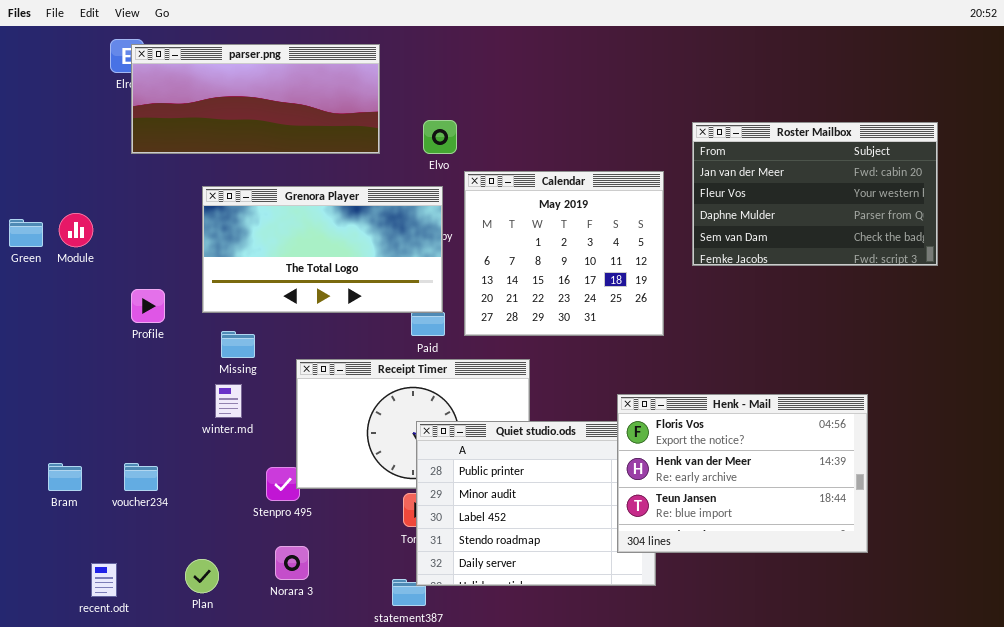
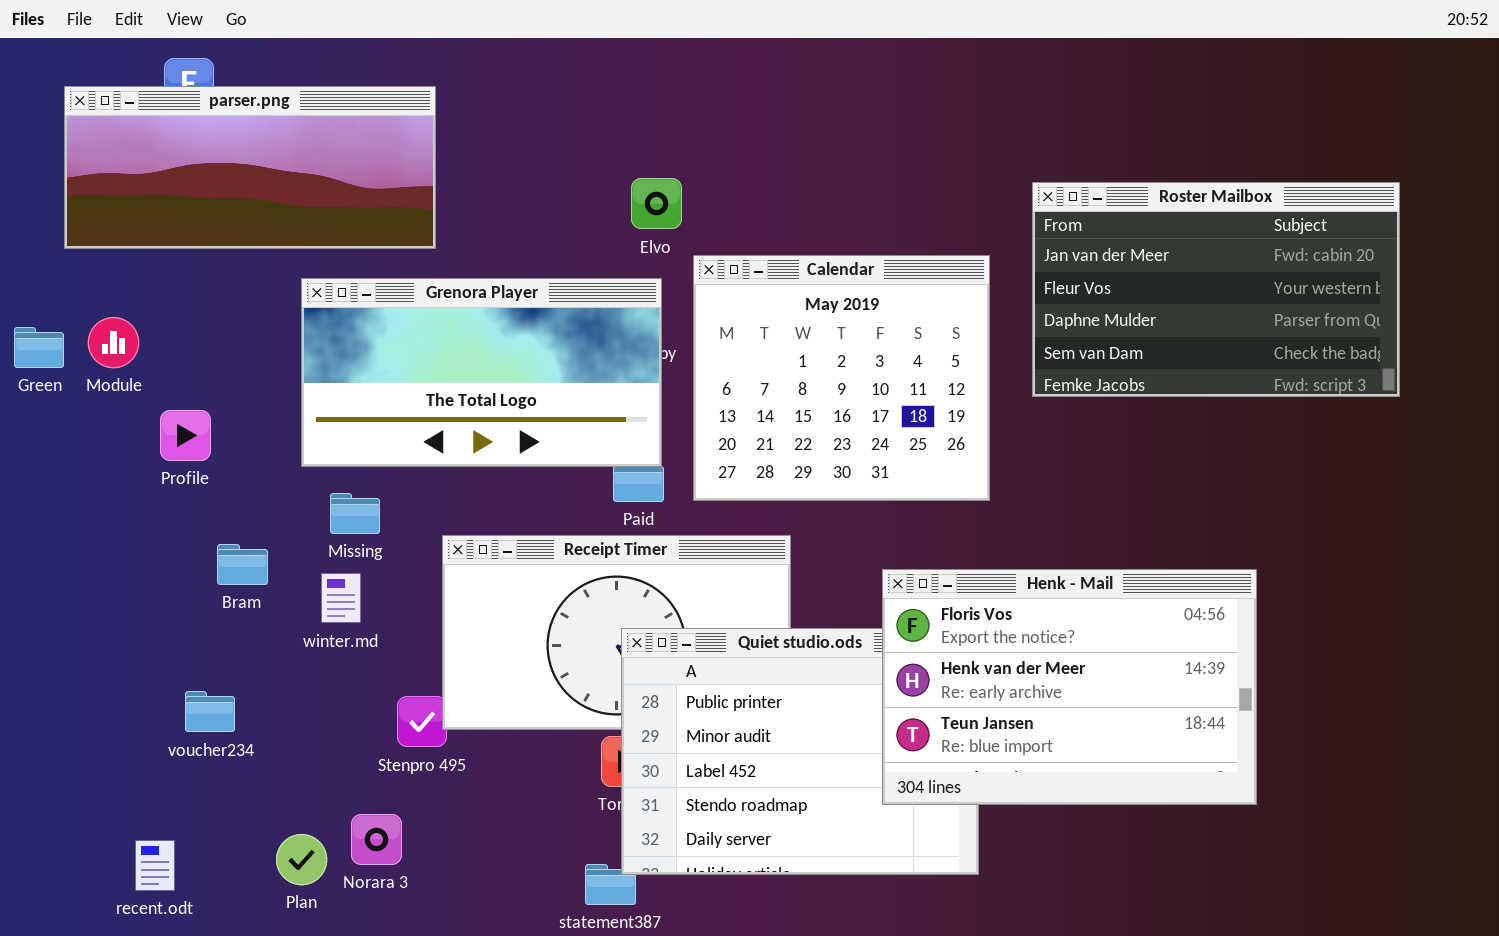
parser.png: [131,44,380,154] -> [64,86,436,249], moved
Profile: [131,289,165,323] -> [160,410,211,461], moved
Henk - Mail: [617,394,868,553] -> [882,569,1257,805], moved
Bram: [48,463,82,491] -> [217,544,268,585], moved
Norara 3: [275,546,309,580] -> [351,814,402,865], moved

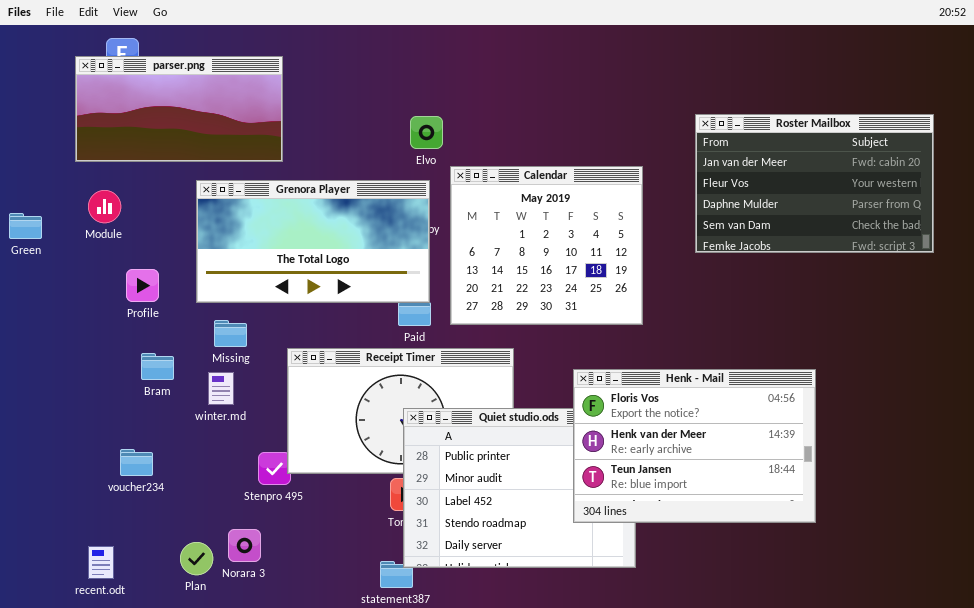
parser.png: [64,86,436,249] -> [75,56,283,162], resized
Roster Mailbox: [1032,182,1400,397] -> [695,114,934,253], moved
Module: [88,317,139,368] -> [88,190,121,223], moved
Profile: [160,410,211,461] -> [126,269,159,302], moved

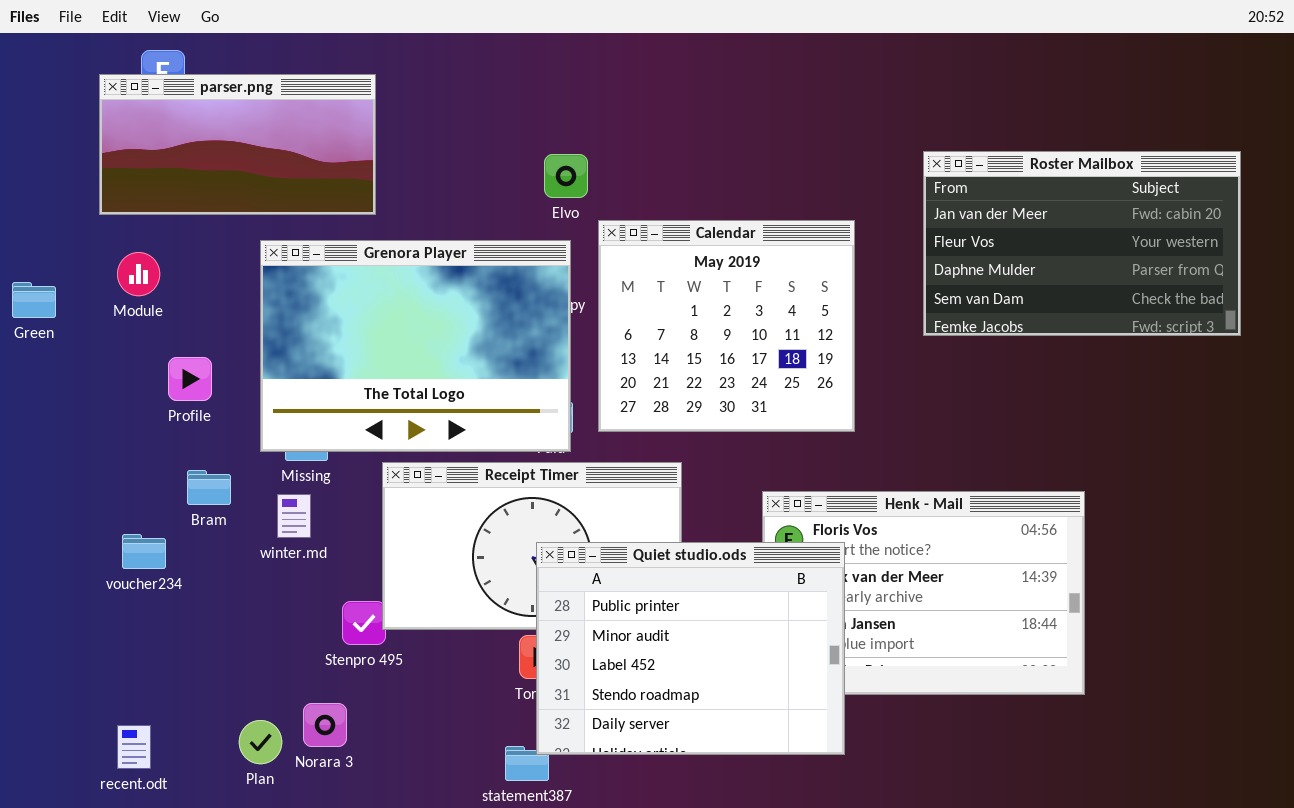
Grenora Player: [196,180,430,303] -> [260,240,571,452], resized
Quiet studio.ods: [403,408,636,568] -> [536,542,845,755], raised
voucher234: [120,449,153,476] -> [122,534,166,569], moved

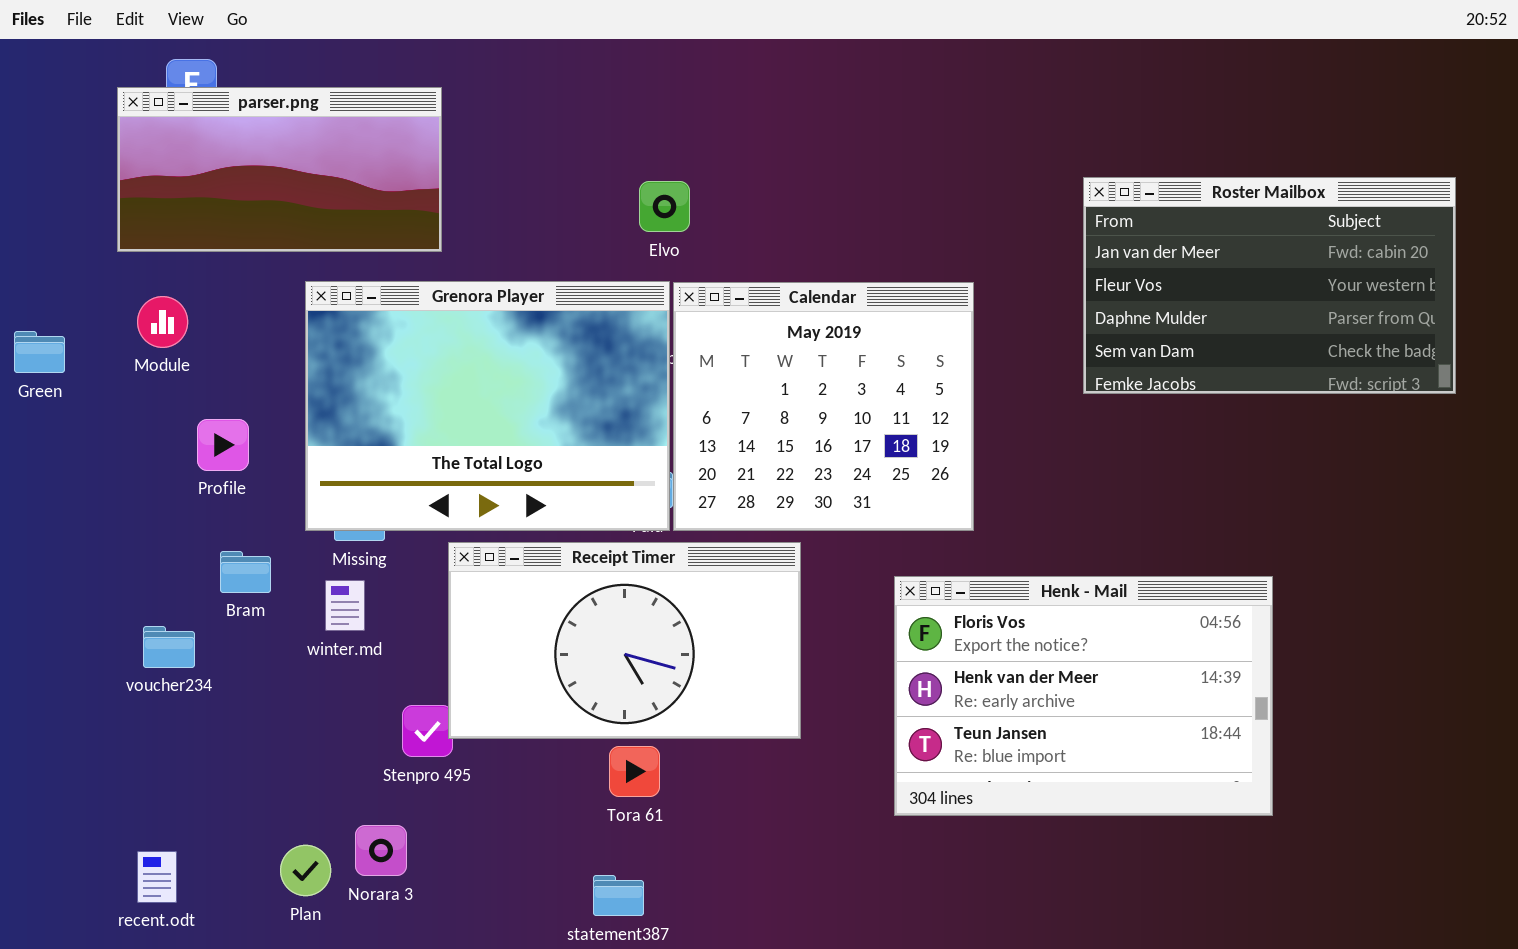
Calendar: [598,220,855,432] -> [673,282,974,531], moved
Quiet studio.ods: [536,542,845,755] -> none, closed

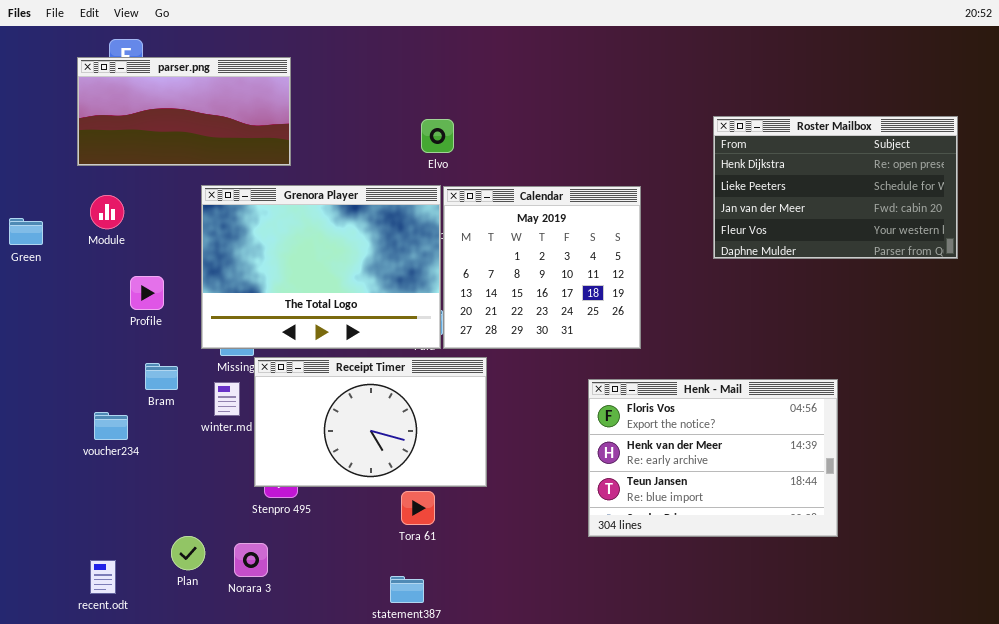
Roster Mailbox: [1083,177,1456,394] -> [713,116,958,259], scrolled up 2 rows
Receipt Timer: [448,542,801,739] -> [254,357,487,487], moved
Plan: [280,845,331,896] -> [171,536,205,570], moved

